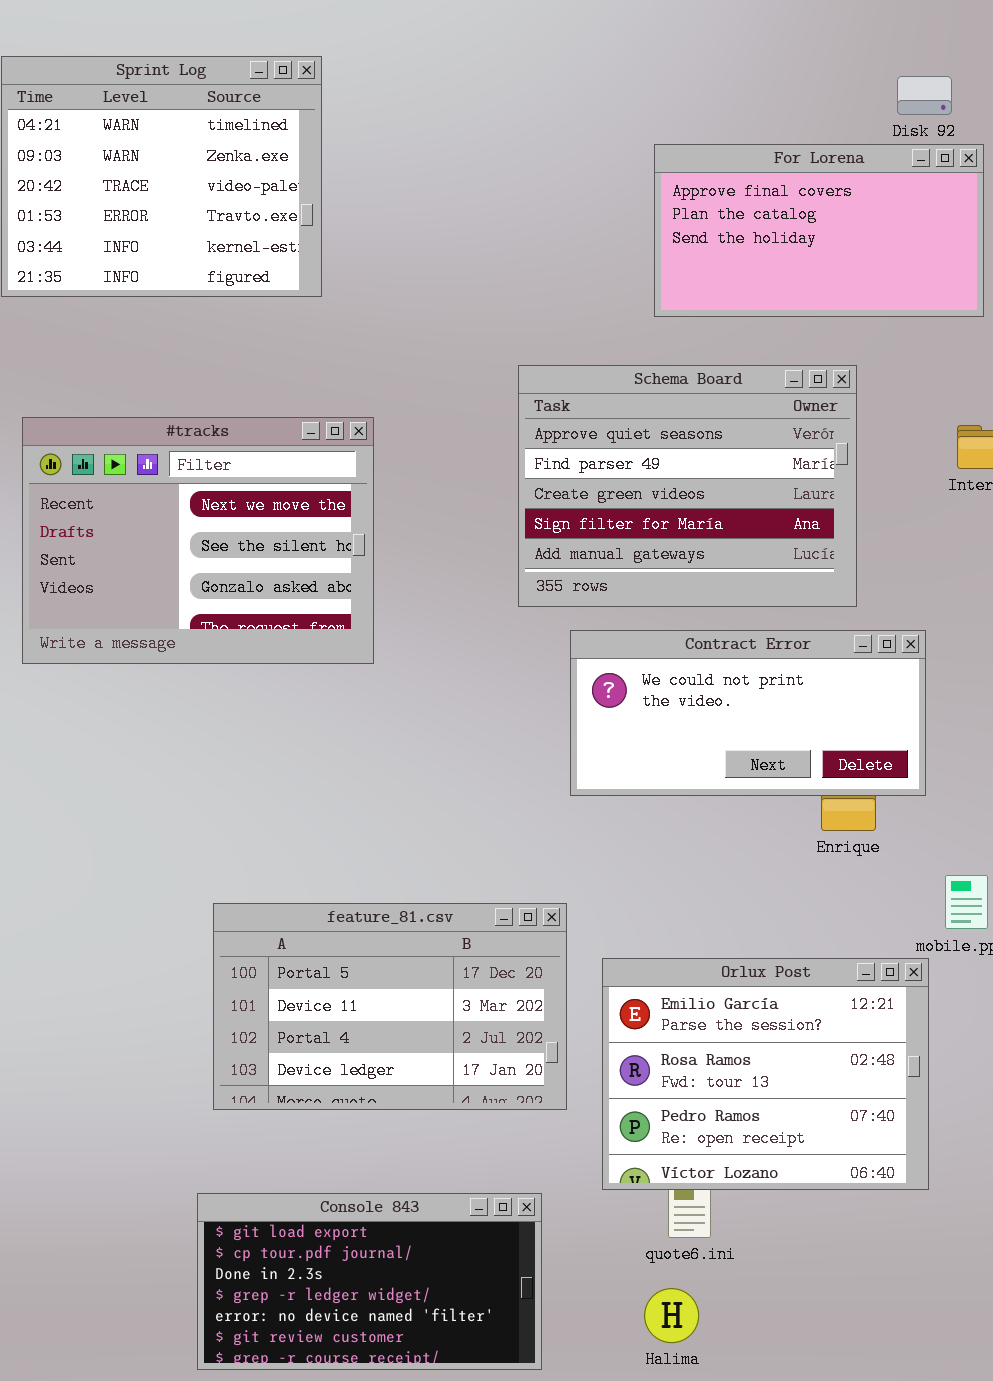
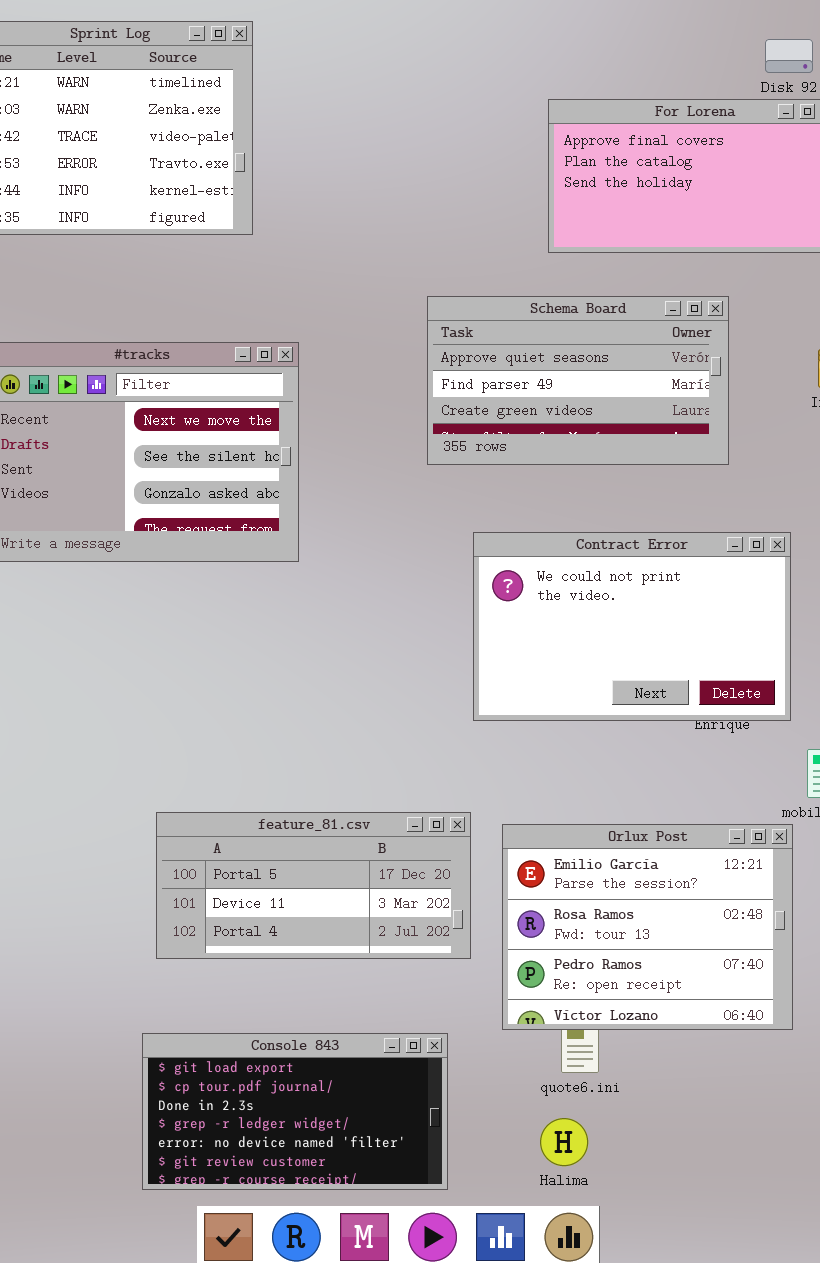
Schema Board: [518,365,857,607] -> [427,296,729,465], resized
Contract Error: [570,630,926,796] -> [473,532,791,721], resized
feature_81.csv: [213,903,567,1110] -> [156,812,471,959], resized

